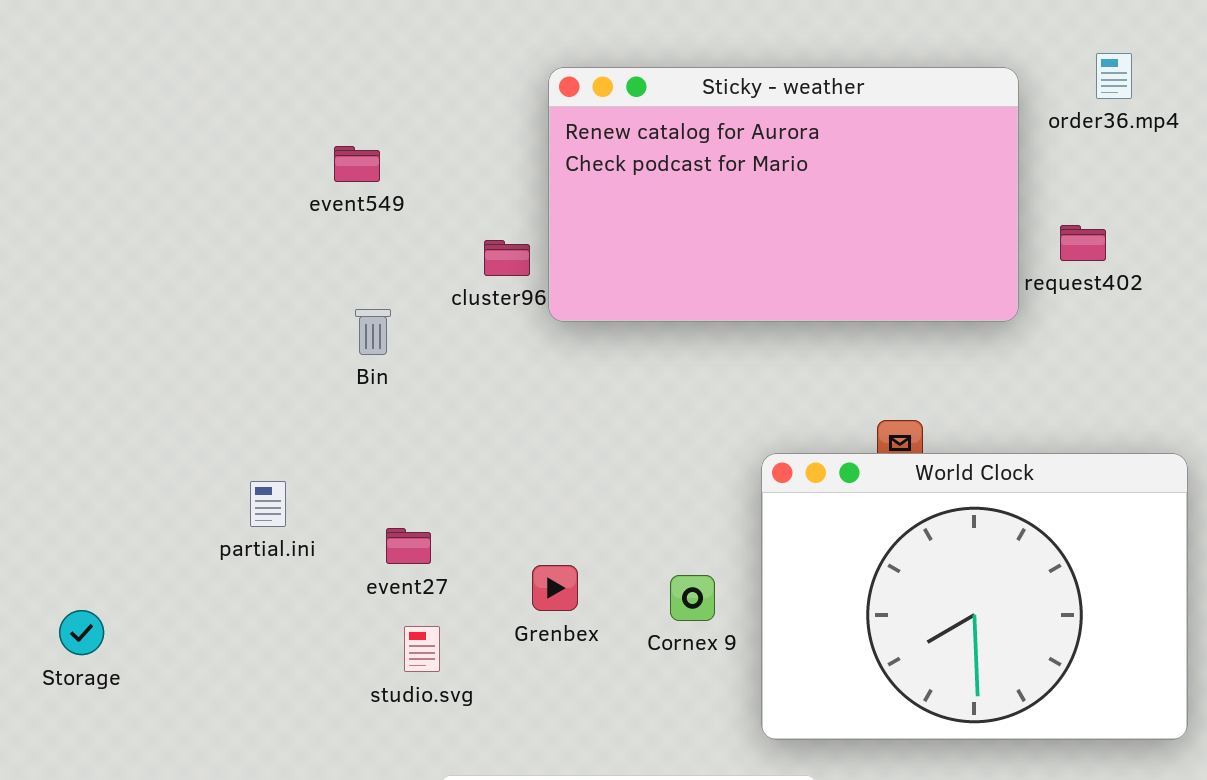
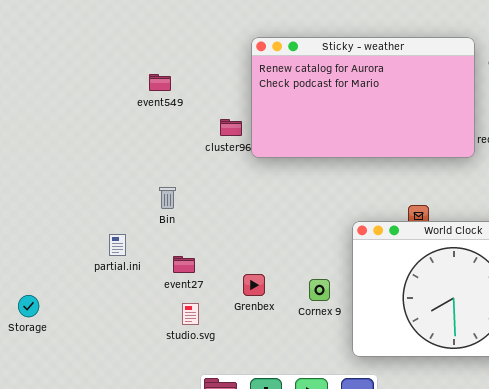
Bin: [355,309,391,355] -> [159,187,176,209], moved

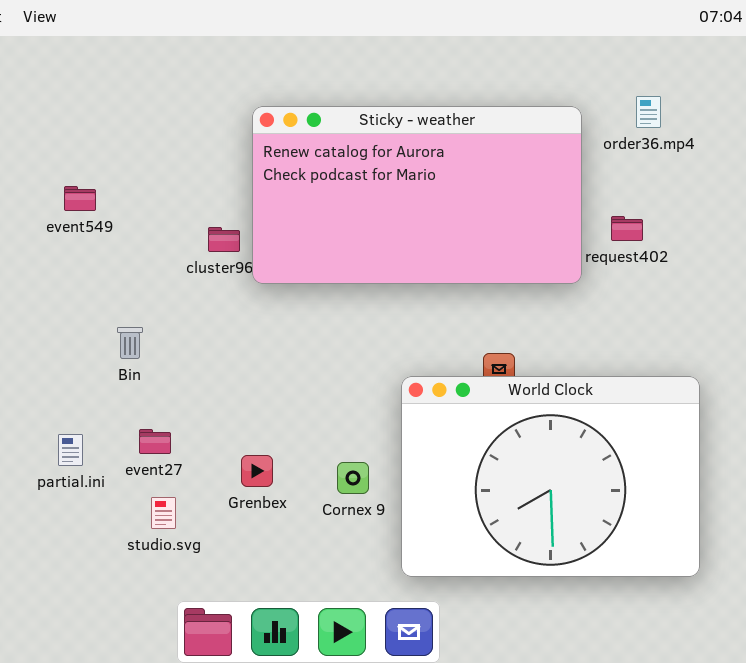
event549: [149,74,171,91] -> [64,186,96,211], moved
partial.ini: [109,234,126,256] -> [58,434,83,466], moved

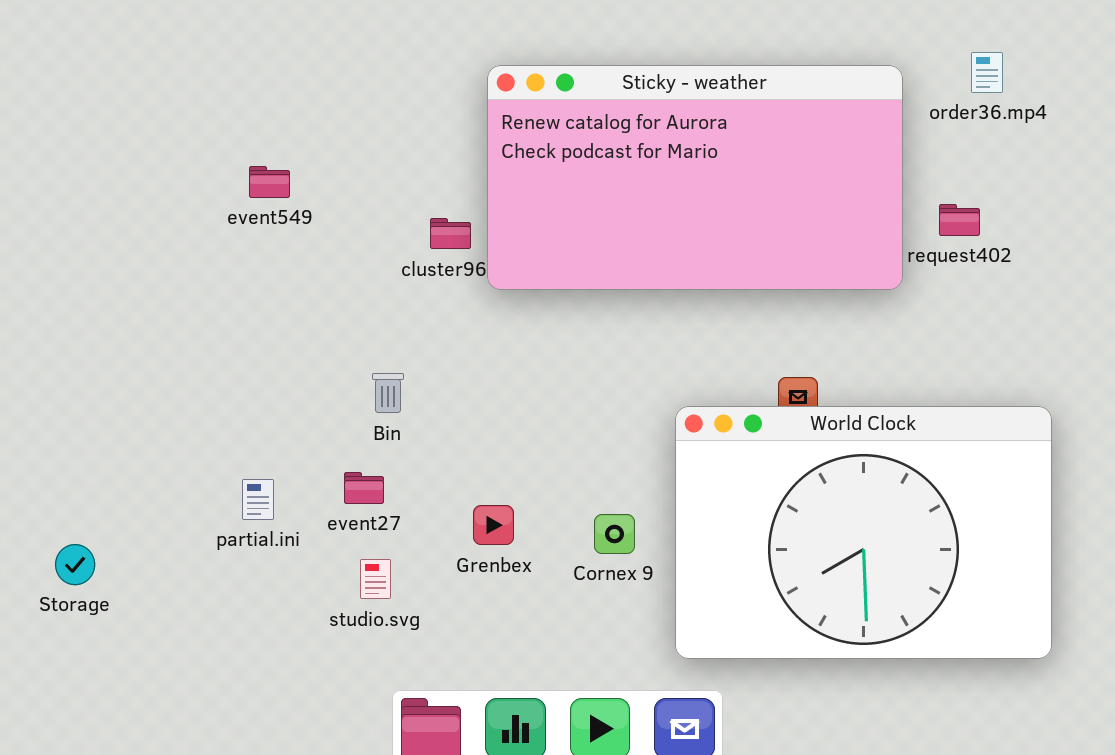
Bin: [117,327,143,359] -> [372,373,404,413], moved

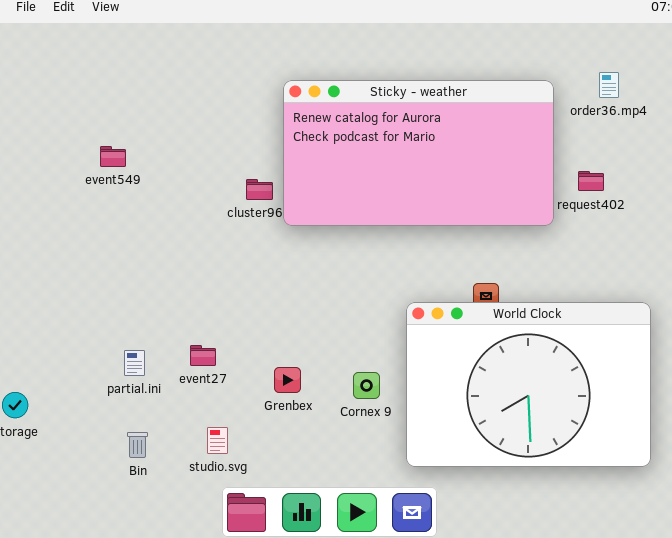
event549: [249,166,290,198] -> [100,146,126,167], moved
Bin: [372,373,404,413] -> [127,432,148,458], moved
studio.svg: [360,559,391,599] -> [207,427,228,454], moved

